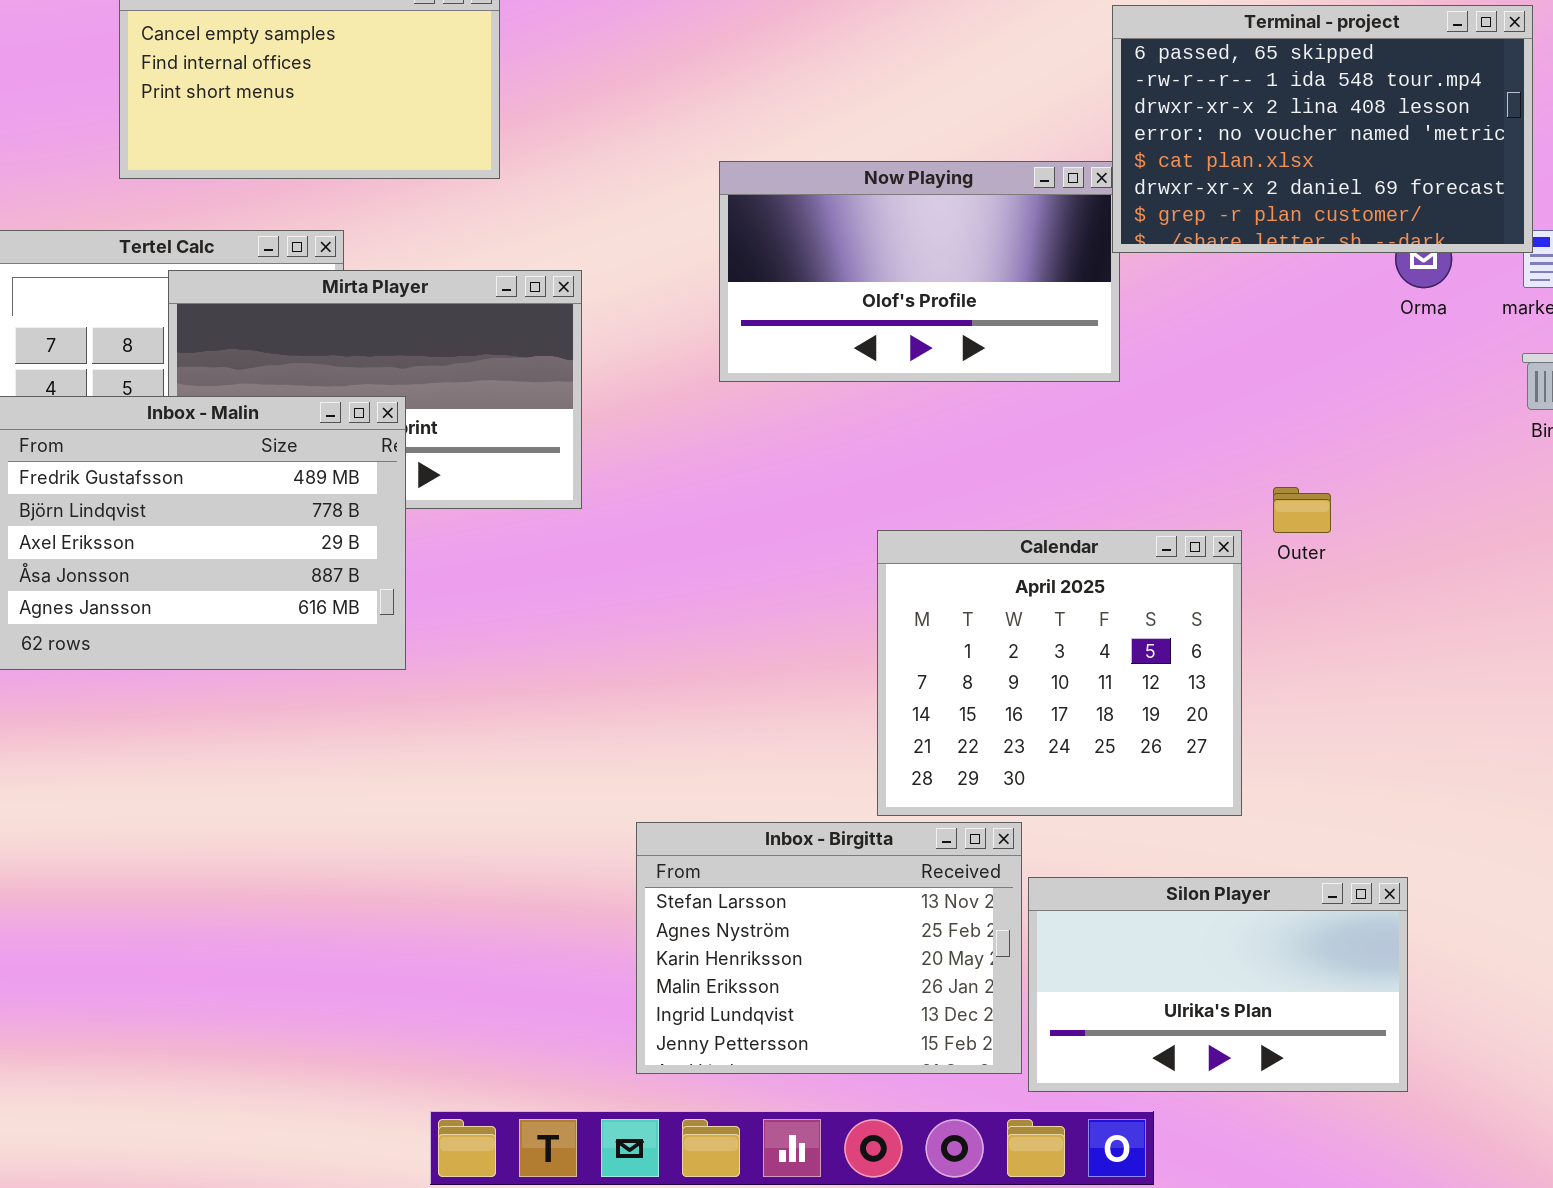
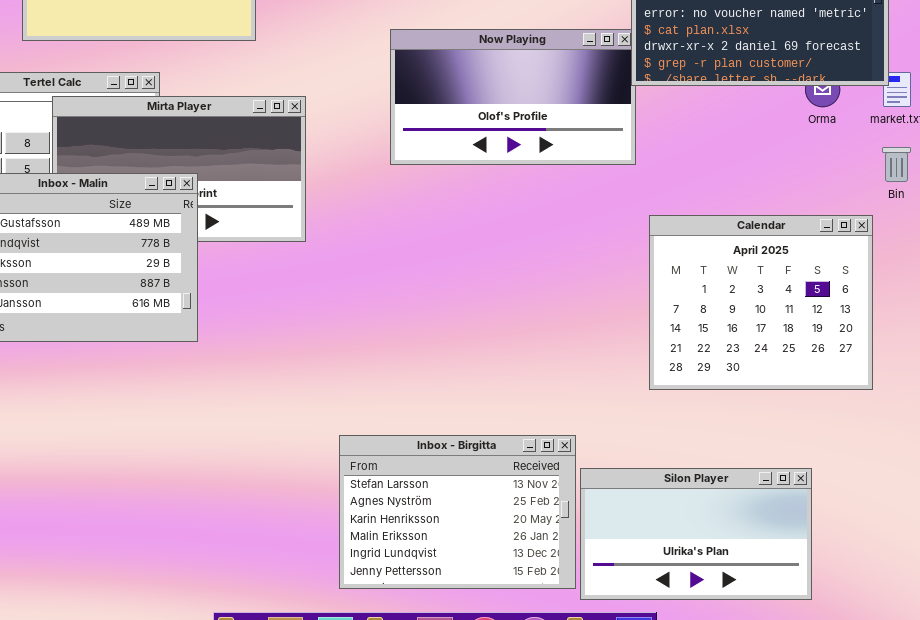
Calendar: [877,530,1242,816] -> [649,215,873,390], moved

